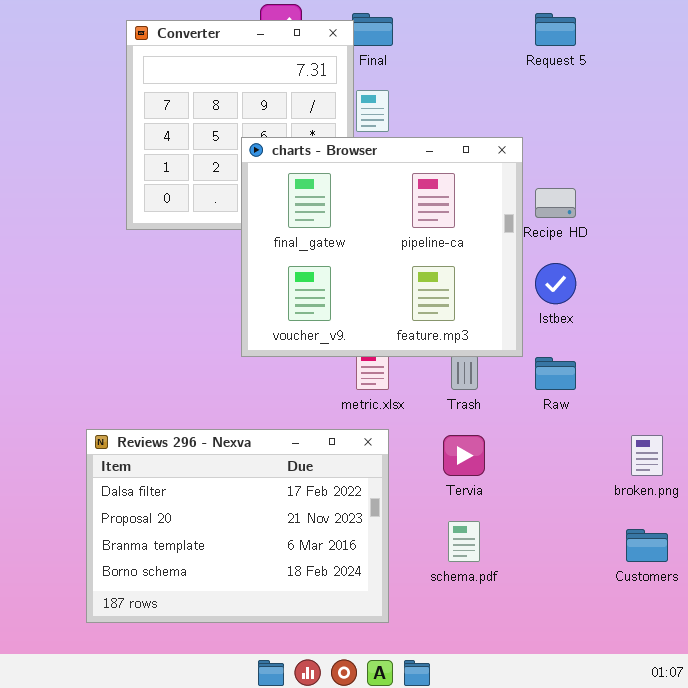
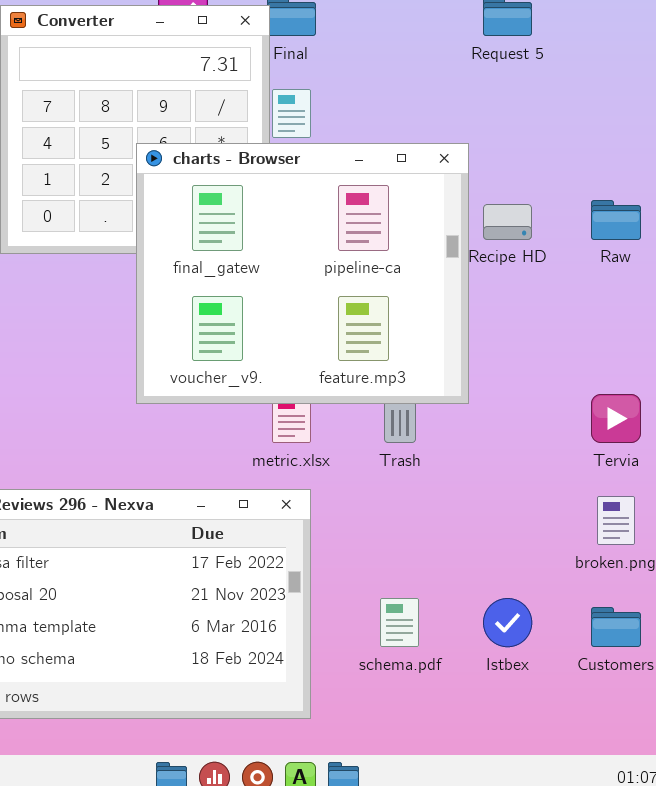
Istbex: [535,263,576,304] -> [483,598,532,647], moved
Raw: [535,357,576,390] -> [591,200,641,240], moved
Tervia: [443,435,485,476] -> [591,394,641,443], moved

